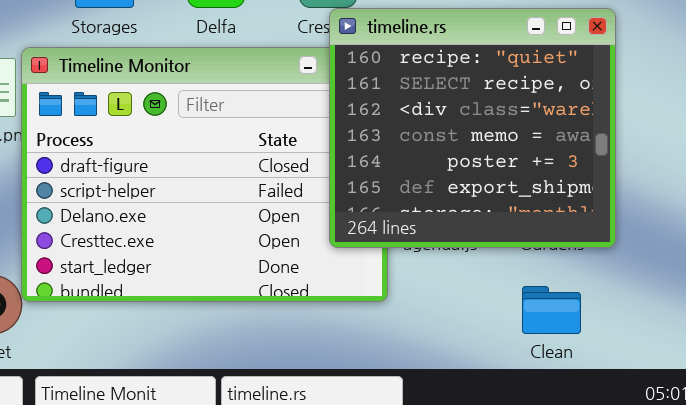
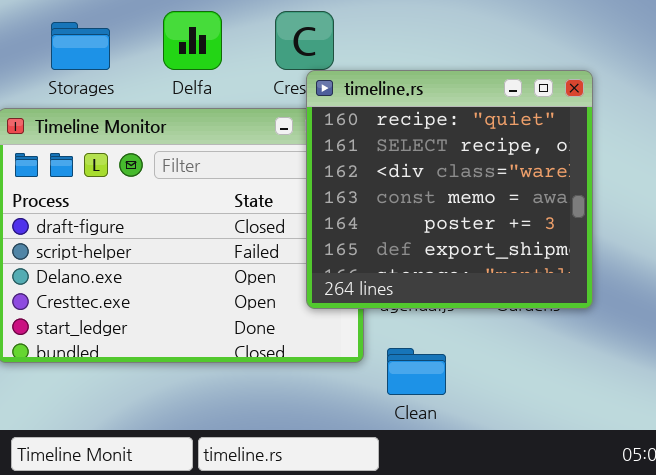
Clean: [522,286,581,334] -> [387,348,446,395], moved

